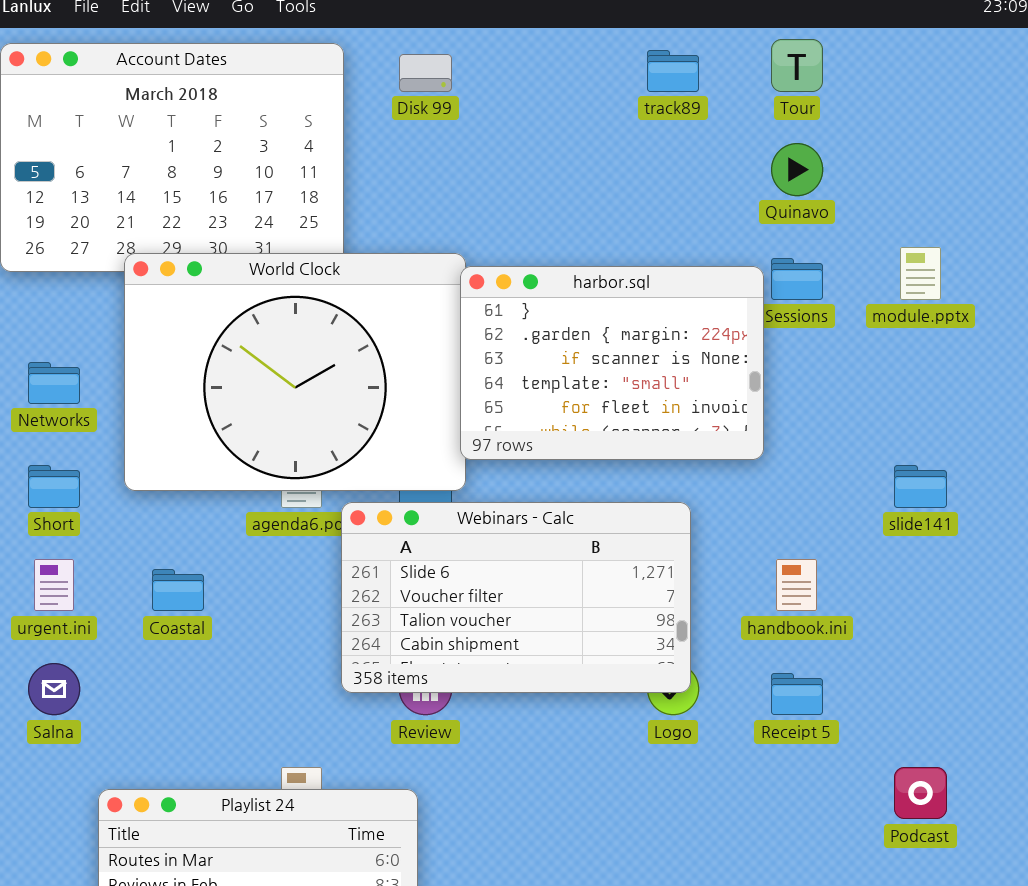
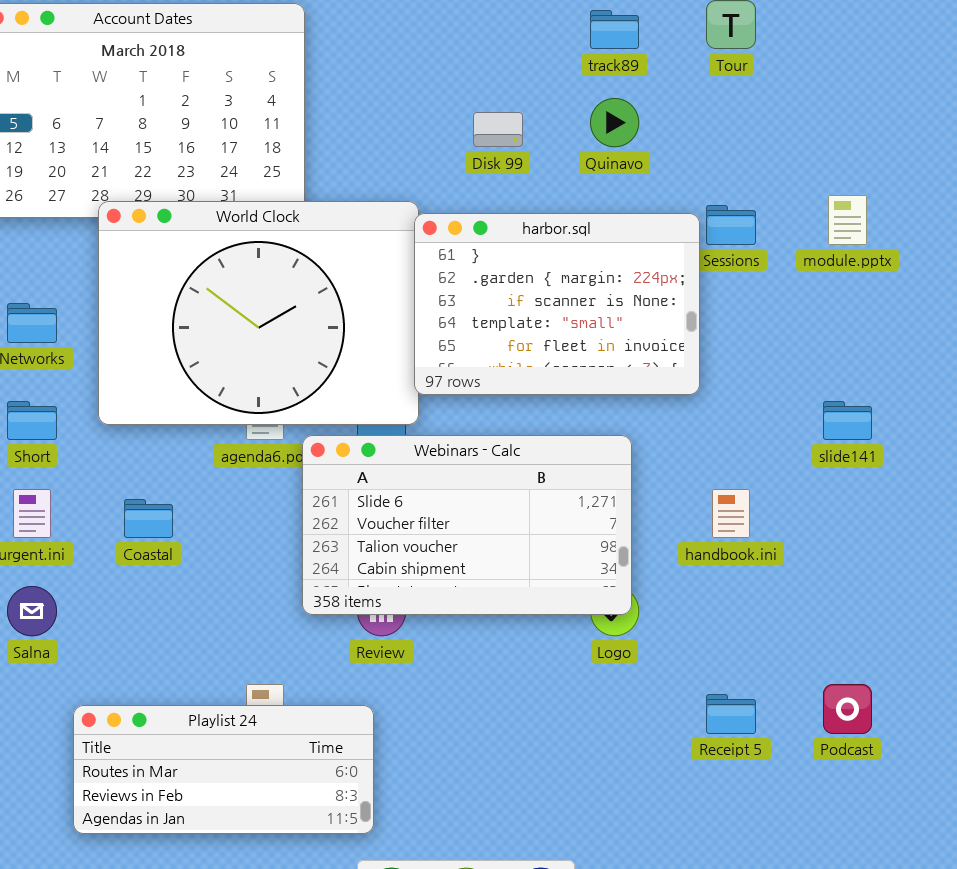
Disk 99: [399,54,452,92] -> [473,112,523,147], moved
Quinavo: [771,143,823,196] -> [590,98,639,147], moved
Receipt 5: [771,673,823,715] -> [706,694,756,734], moved

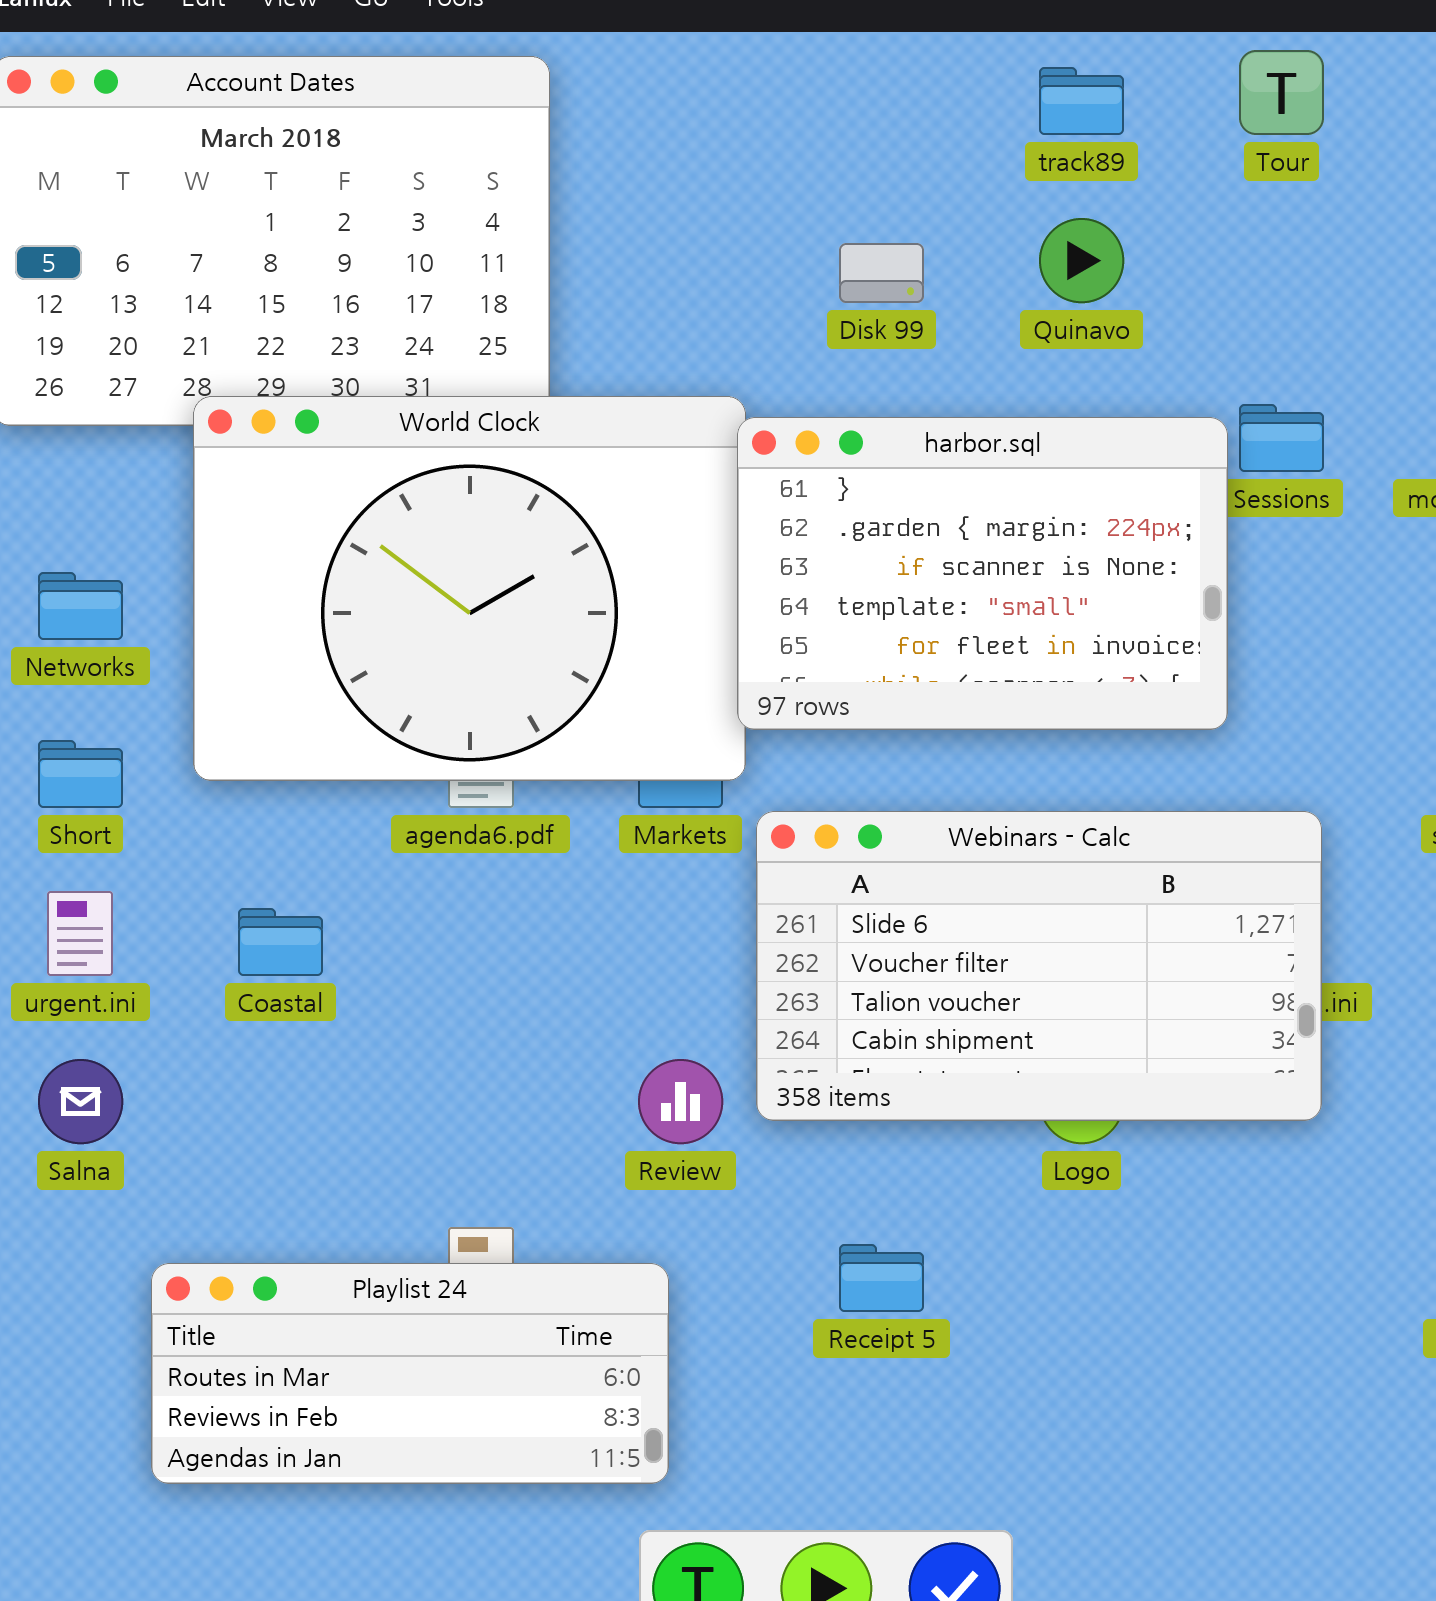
Webinars - Calc: [302,435,632,615] -> [756,811,1322,1121], moved
Receipt 5: [706,694,756,734] -> [839,1244,924,1312], moved

